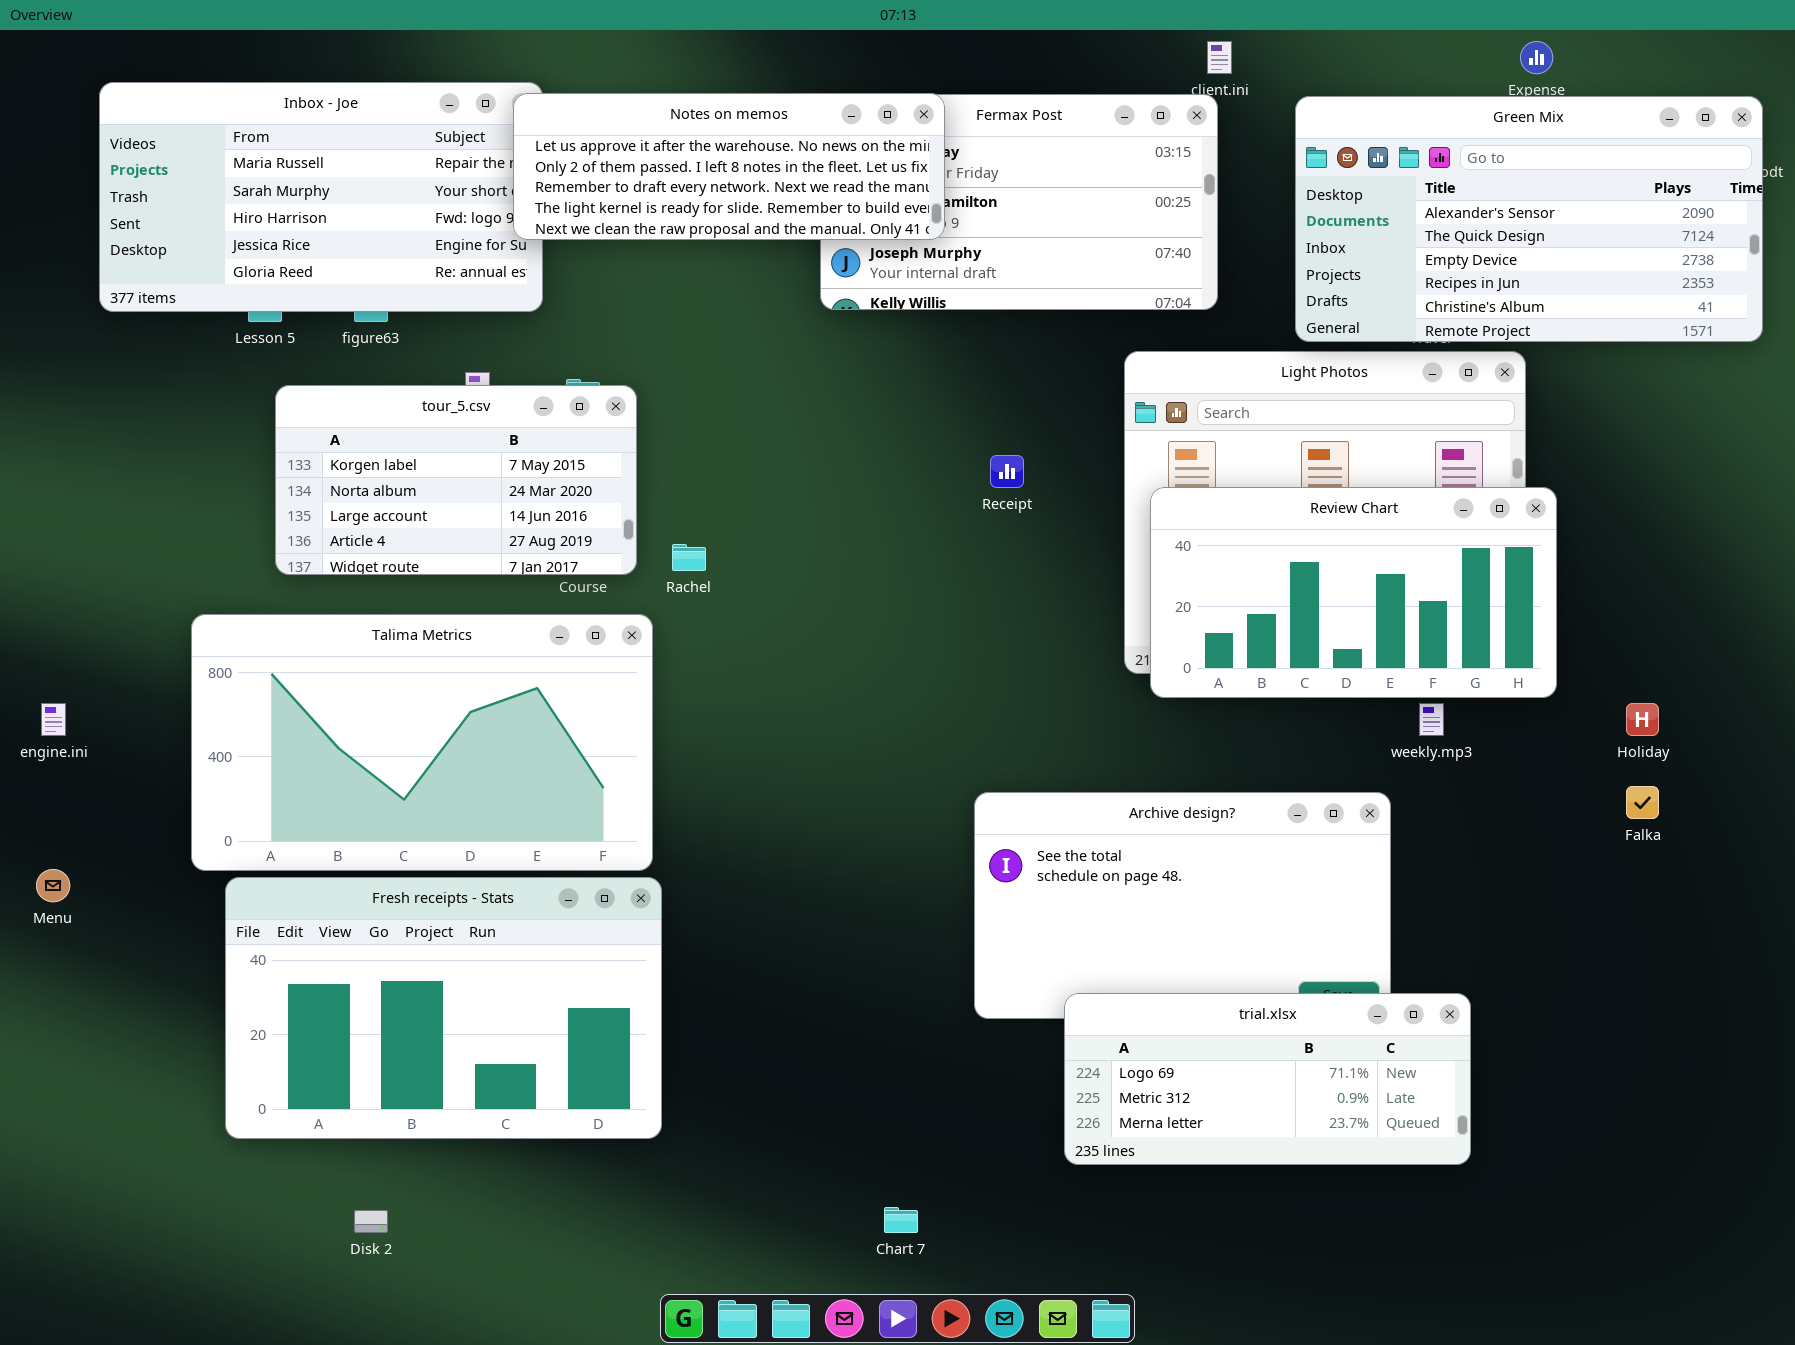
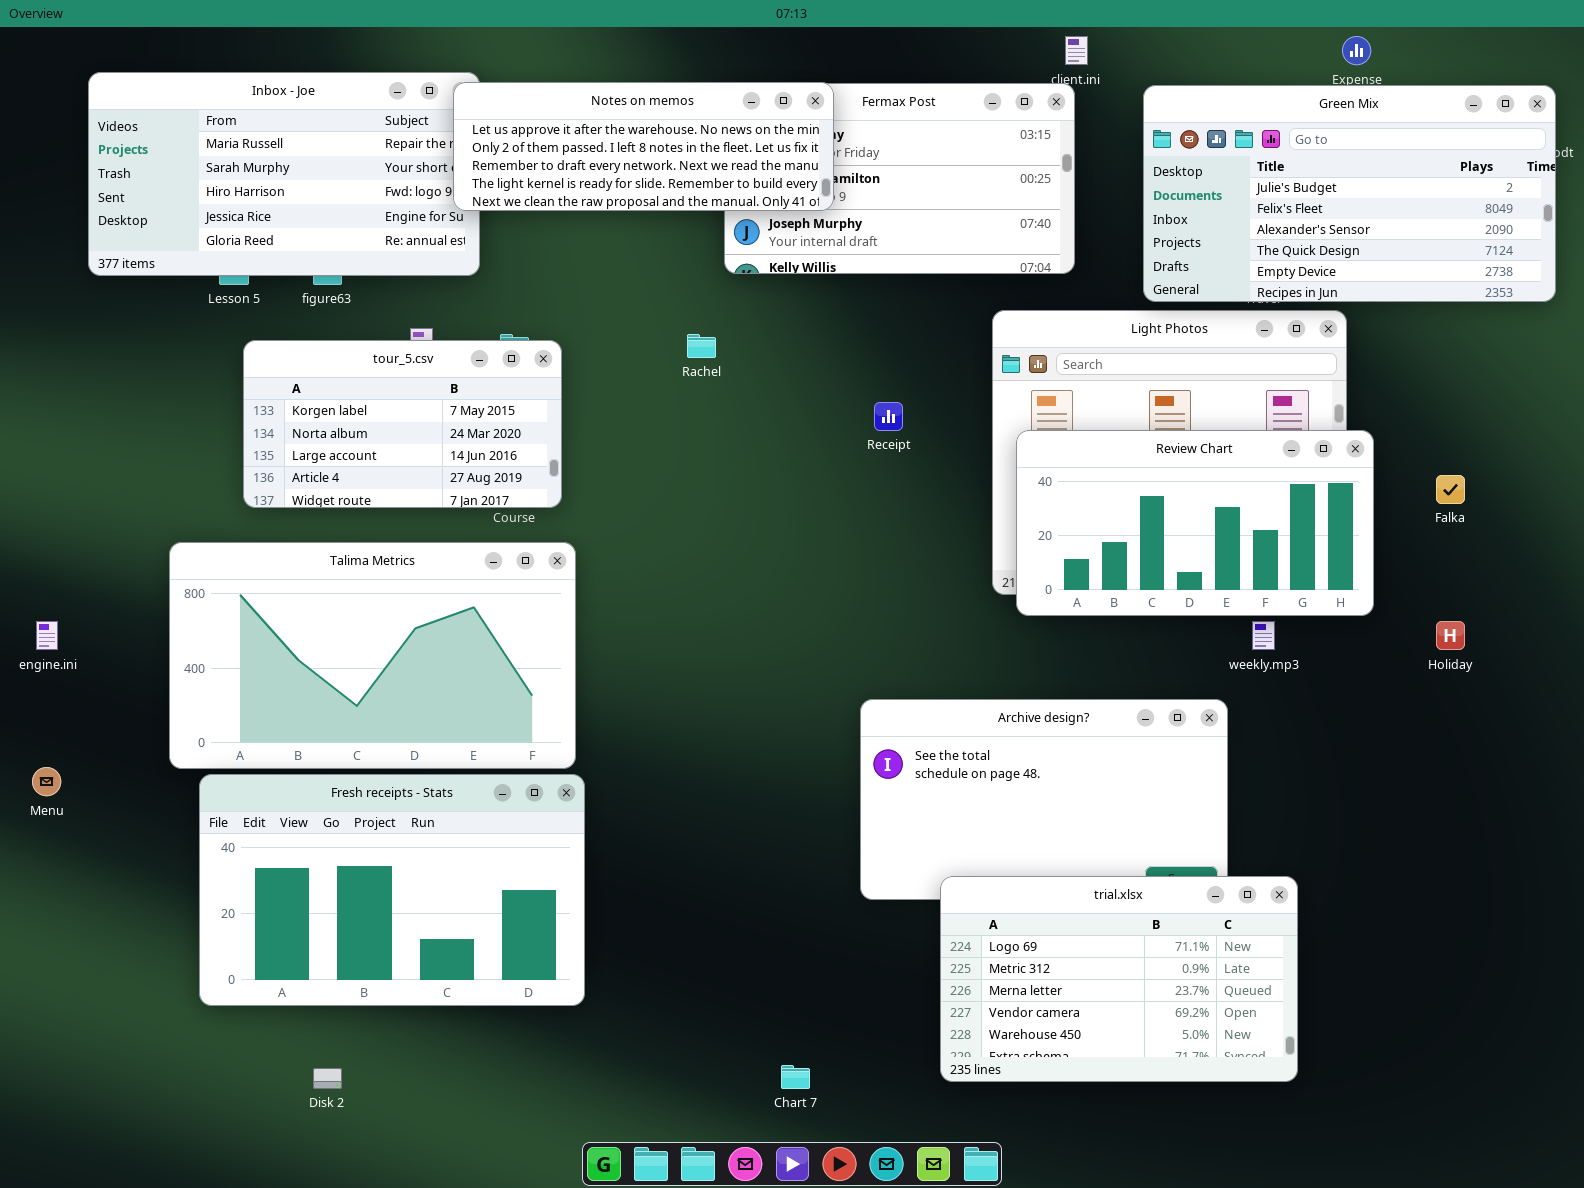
Green Mix: [1295,96,1763,342] -> [1143,85,1556,302], scrolled up 2 rows
Rachel: [672,544,706,571] -> [687,334,716,358], moved
Falka: [1626,786,1659,819] -> [1436,475,1465,504], moved
trial.xlsx: [1064,993,1471,1165] -> [940,876,1298,1082], resized

